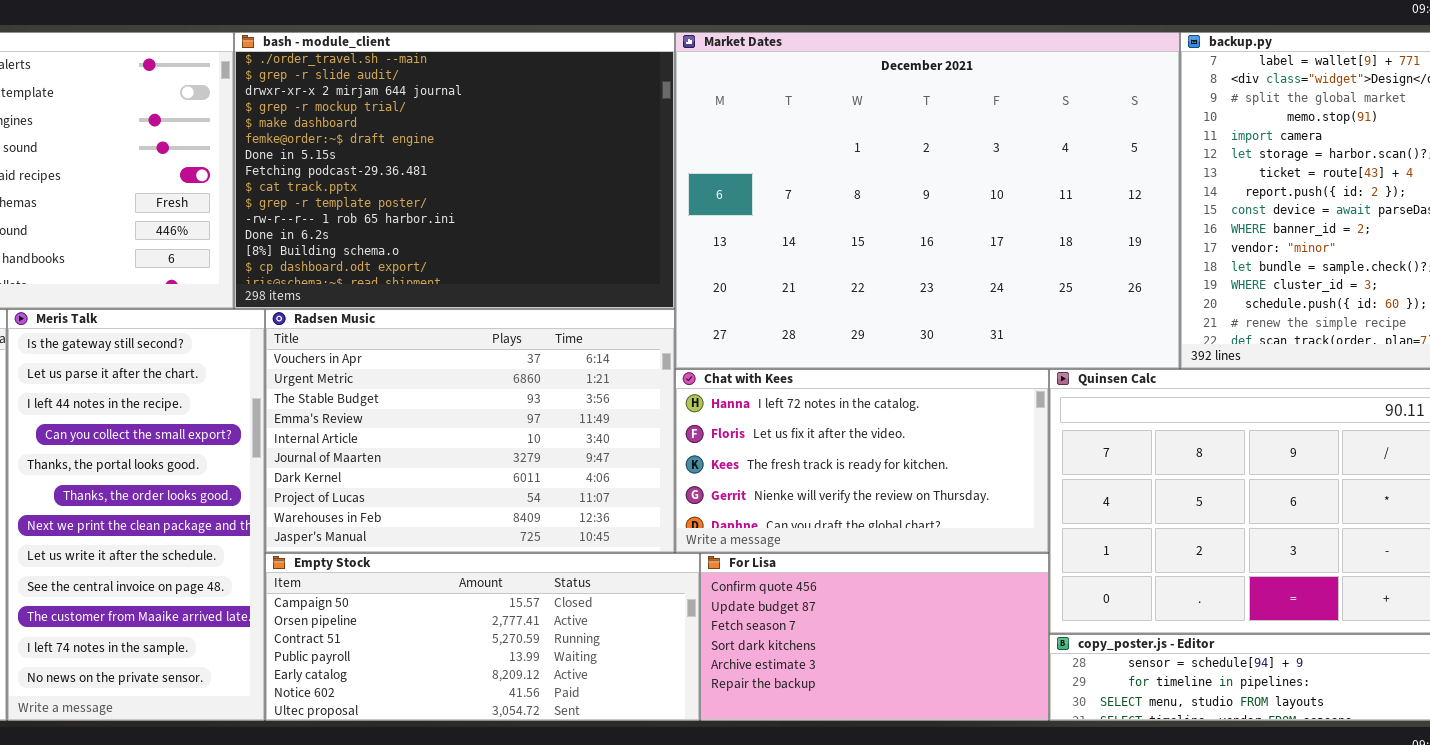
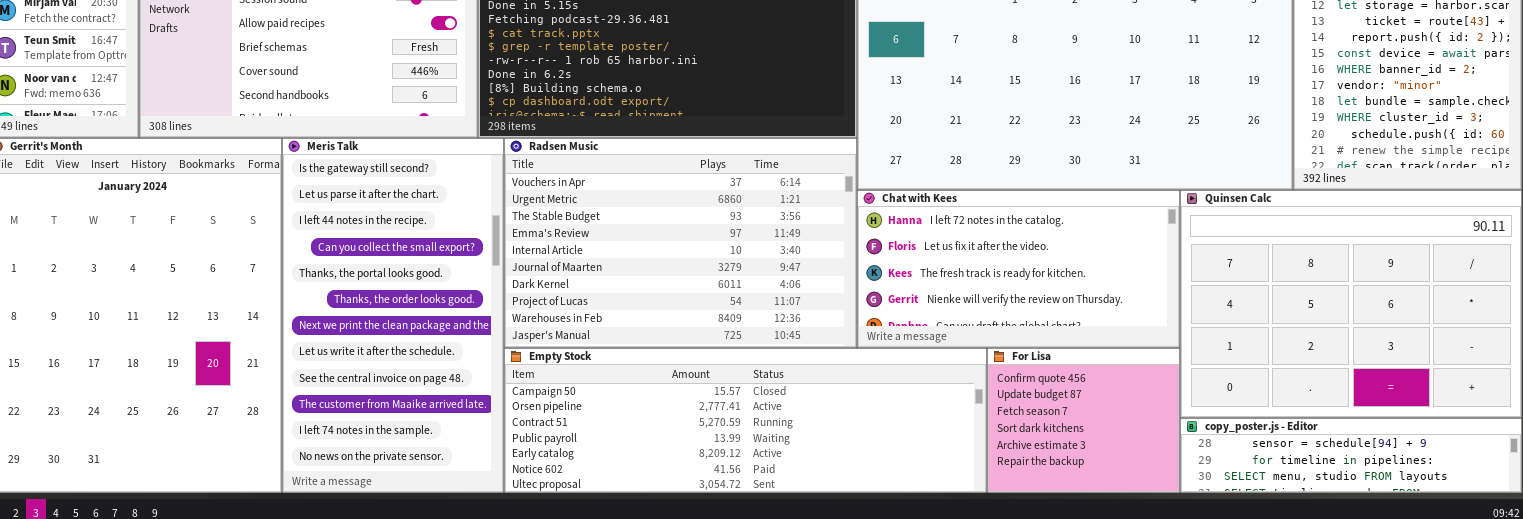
Empty Stock: [265,553,700,721] -> [504,348,987,493], resized
For Lisa: [700,553,1049,721] -> [987,348,1180,493], resized

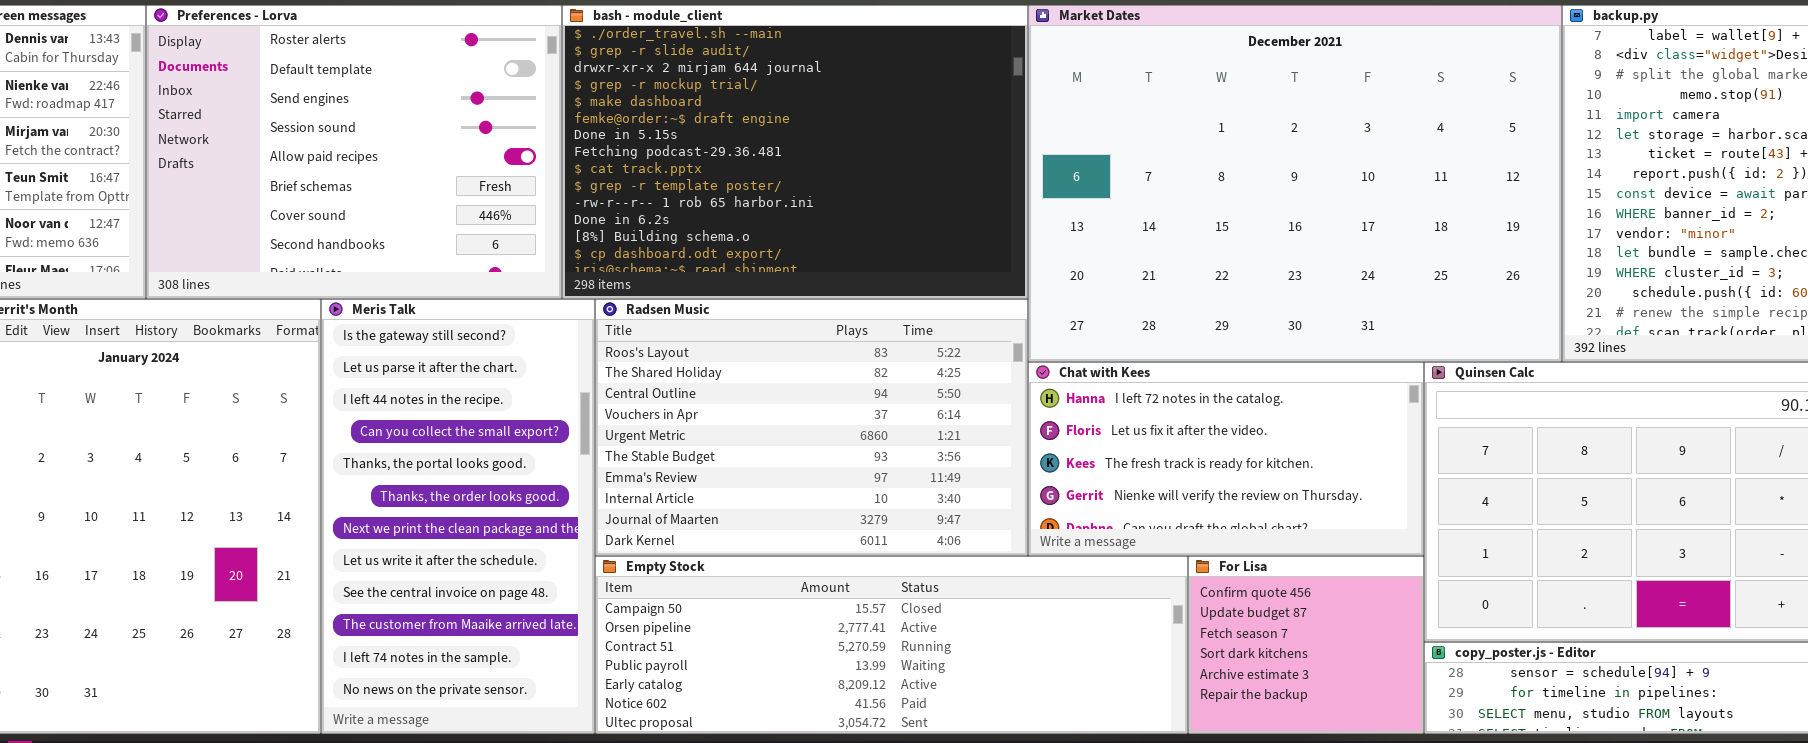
Radsen Music: [504,138,857,348] -> [595,299,1028,556], scrolled up 3 rows

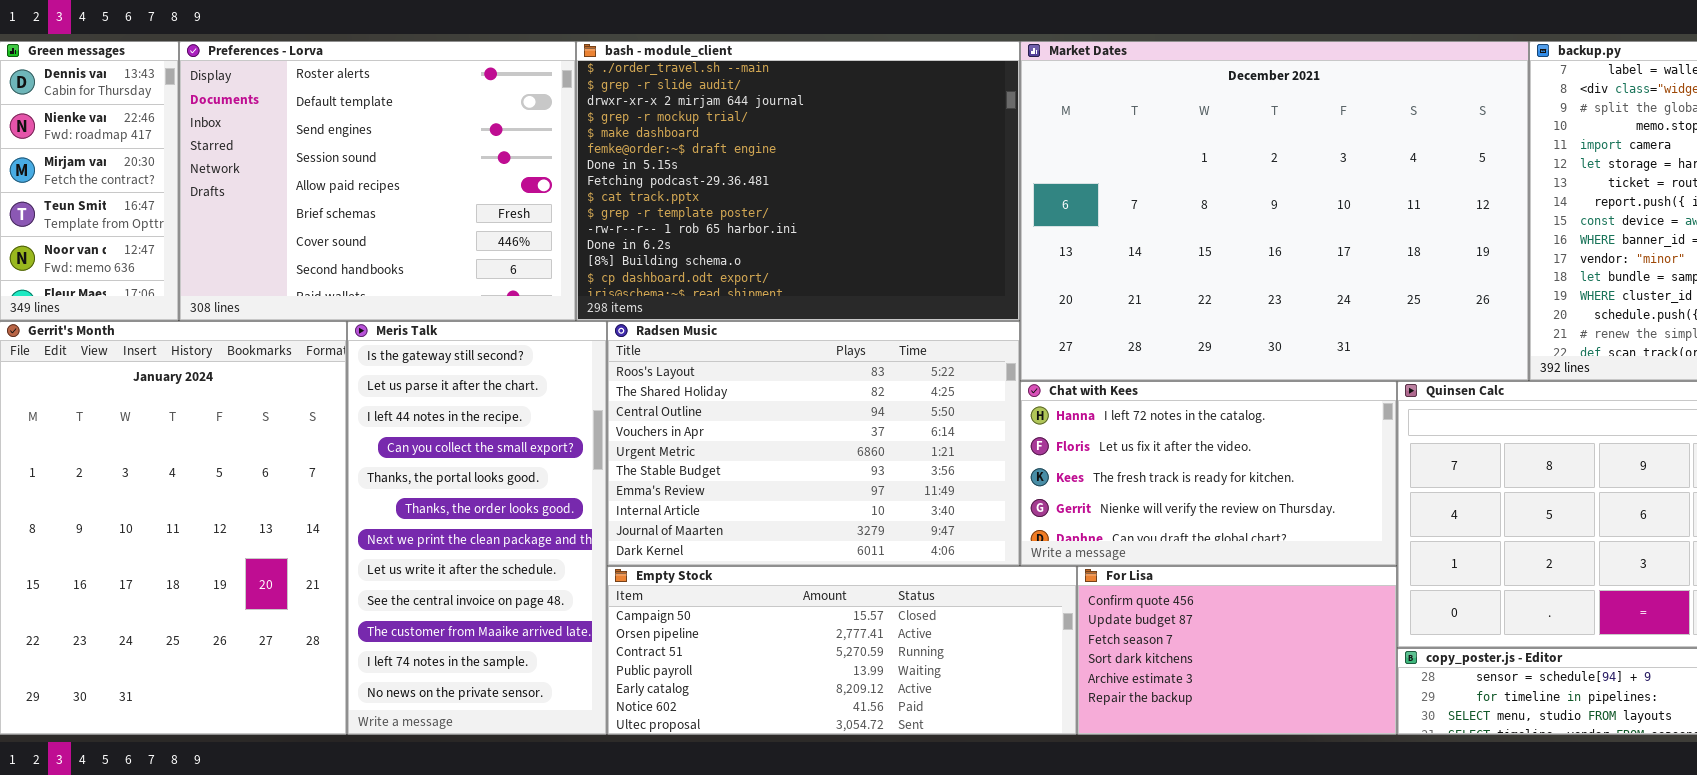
Empty Stock: [595,556,1188,734] -> [607,566,1077,735], resized
For Lisa: [1188,556,1424,734] -> [1077,566,1397,735], resized

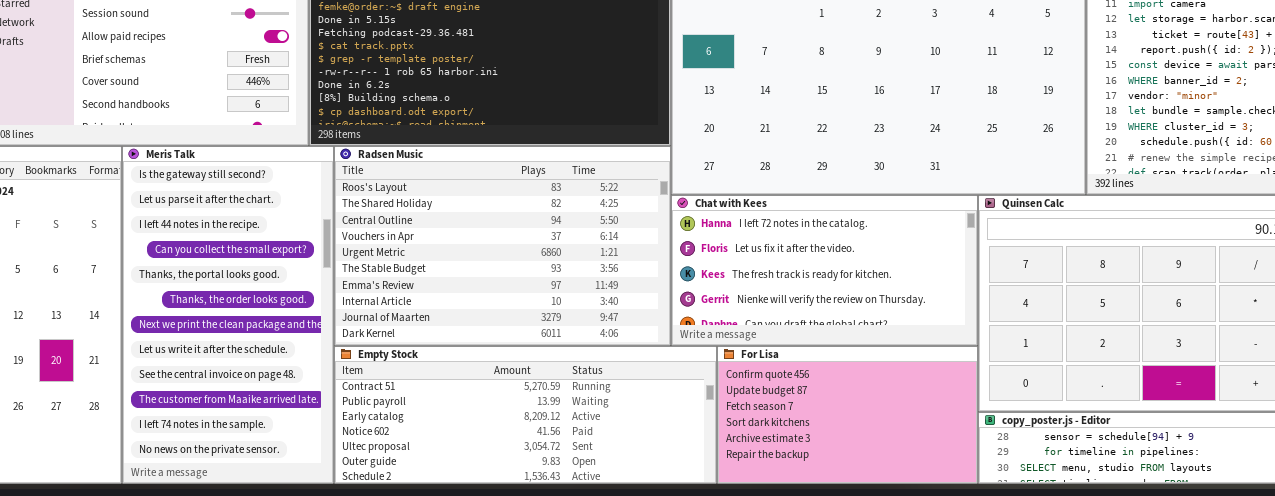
Empty Stock: [607,566,1077,735] -> [334,346,717,484], scrolled down 2 rows

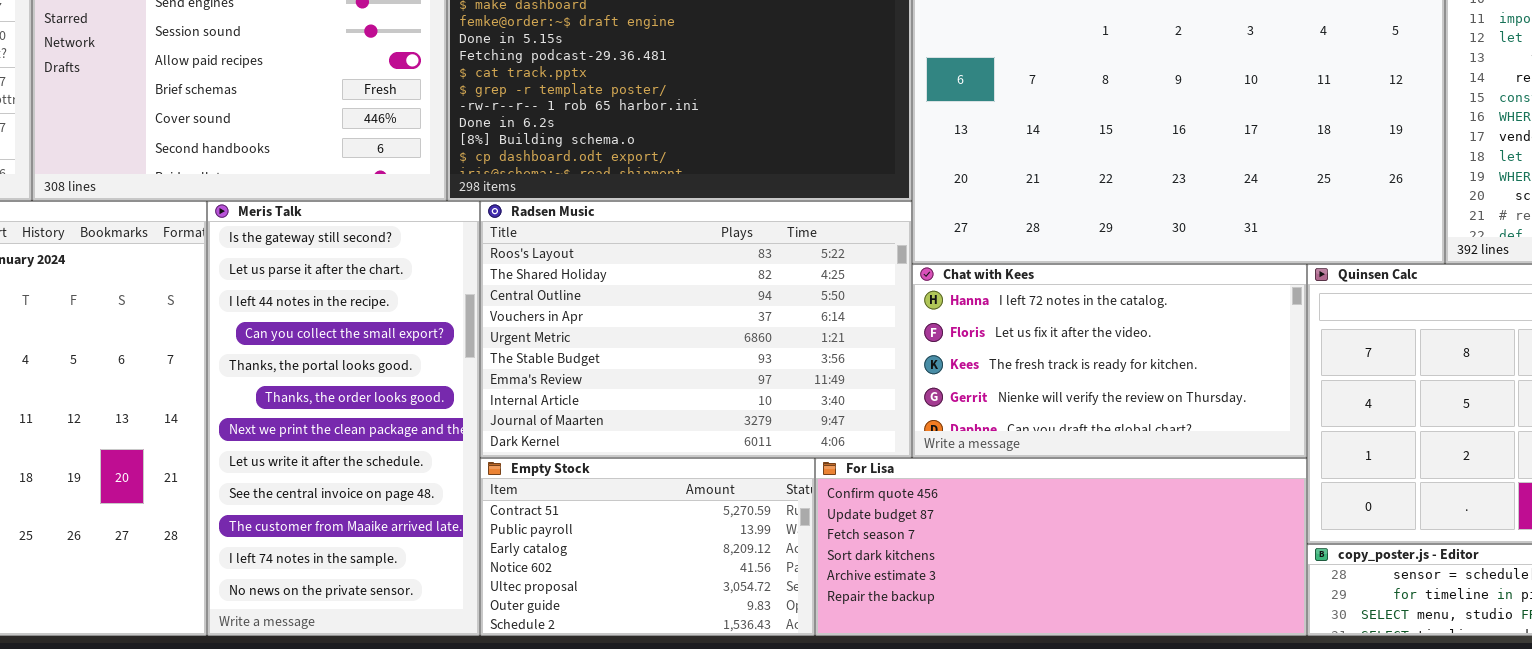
Empty Stock: [334,346,717,484] -> [480,458,815,636], resized
For Lisa: [717,346,978,484] -> [815,458,1307,636], resized

